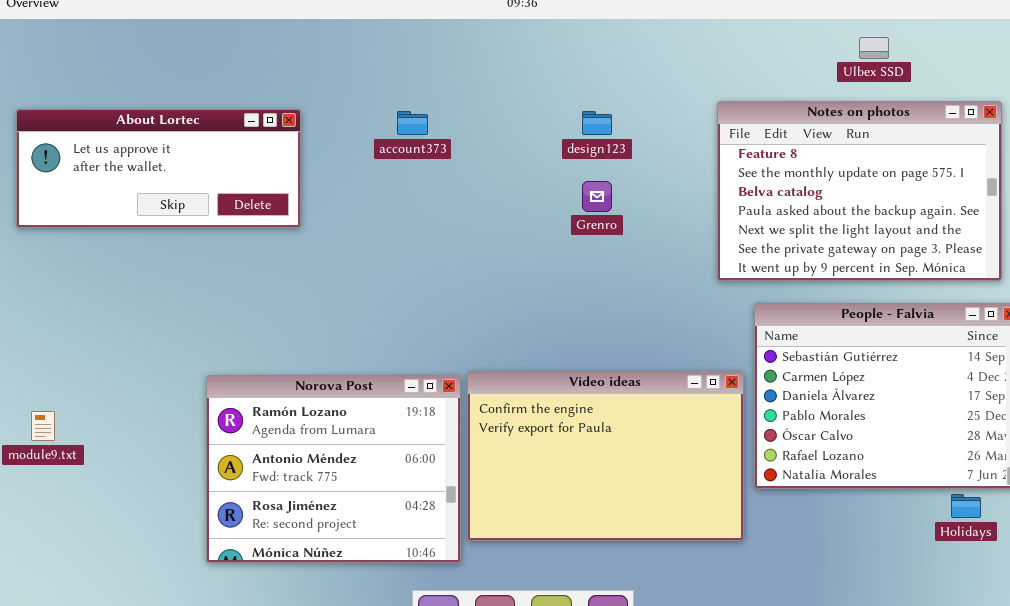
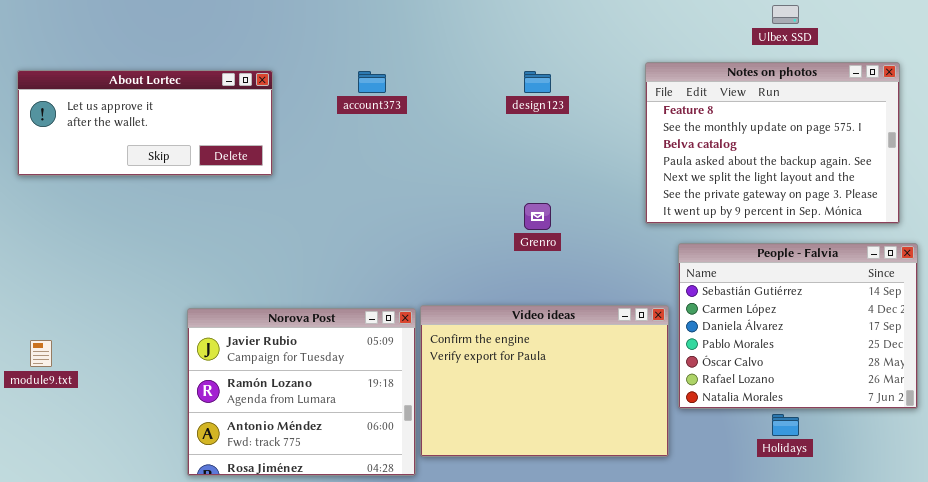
Grenro: [582,181,612,212] -> [524,203,551,230], moved
Norova Post: [206,375,461,563] -> [187,308,416,476], scrolled up 1 row
Holidays: [951,494,981,518] -> [772,414,799,436], moved

